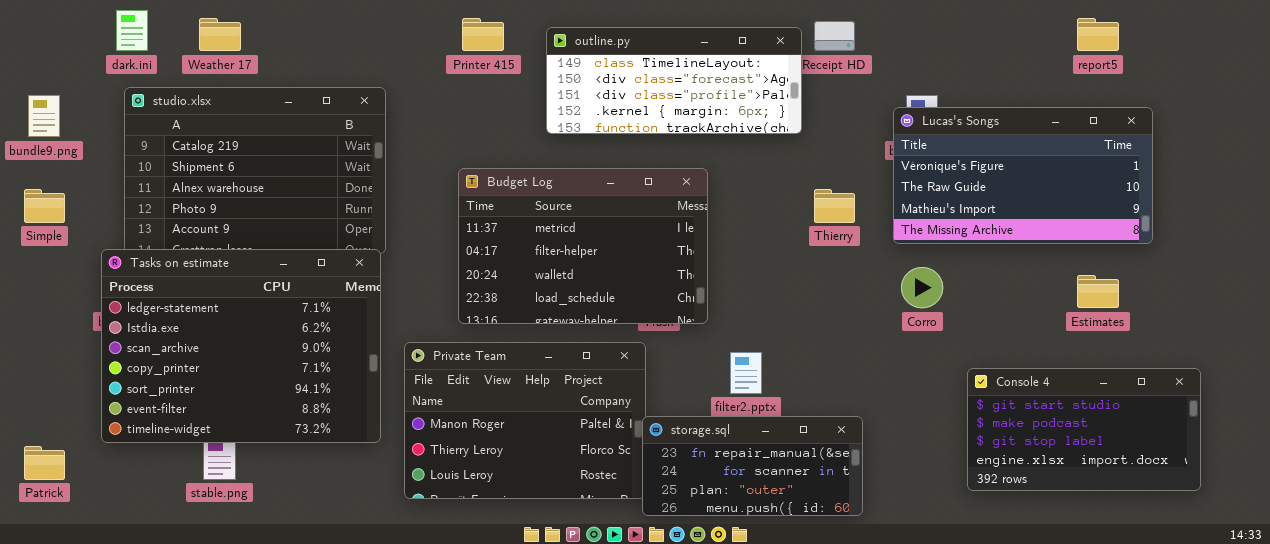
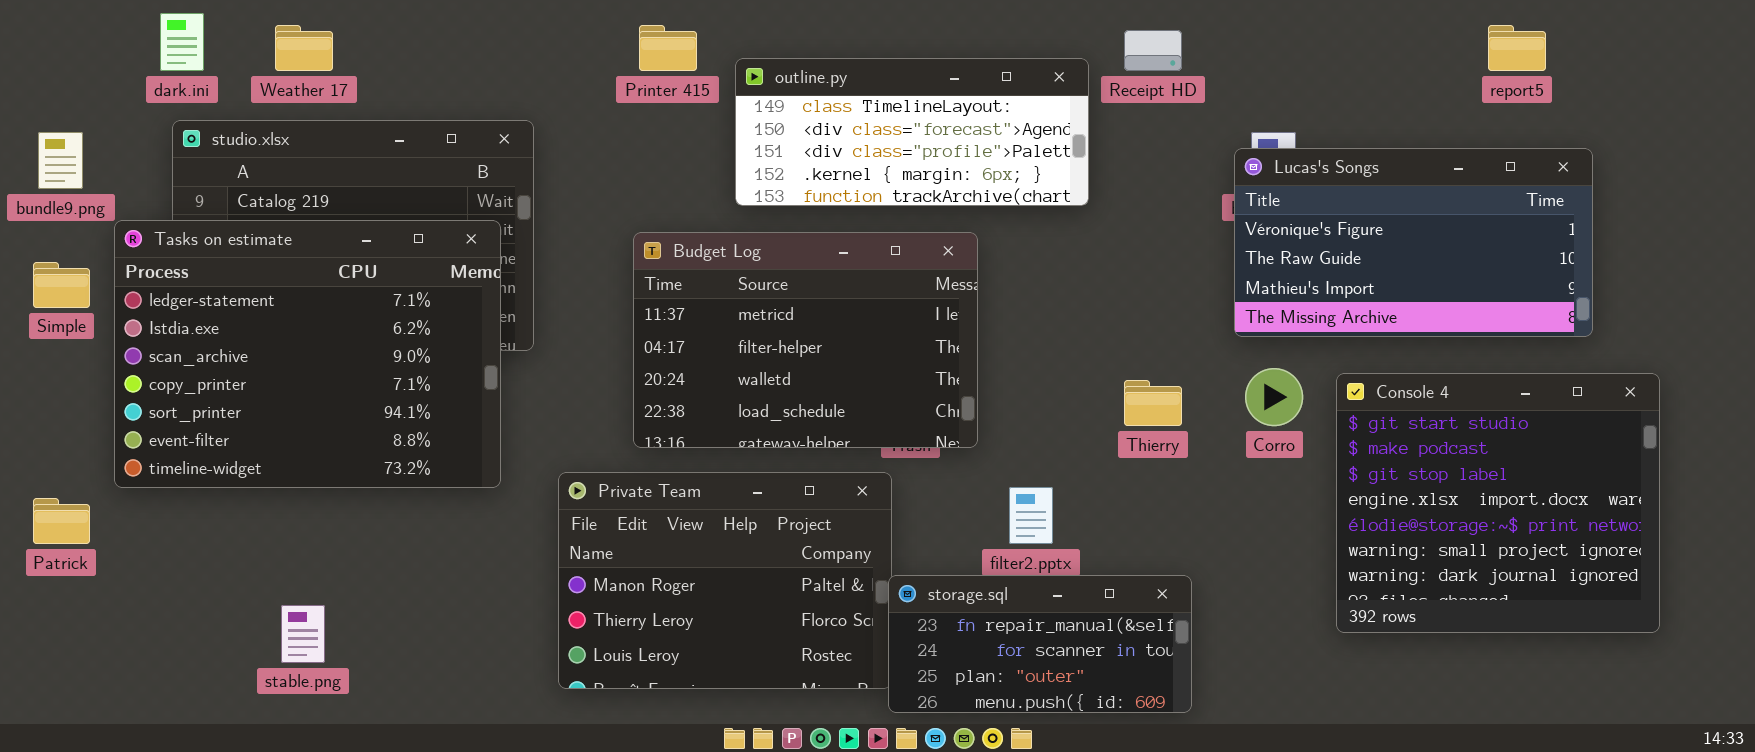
outline.py: [546,27,802,134] -> [735,58,1089,206], moved
Thierry: [814,189,855,223] -> [1124,380,1182,426], moved
Tasks on estimate: [101,249,381,443] -> [114,220,501,488], moved
Console 4: [967,368,1201,491] -> [1336,373,1660,633], moved, resized
Patrick: [24,446,65,480] -> [33,498,90,544], moved

